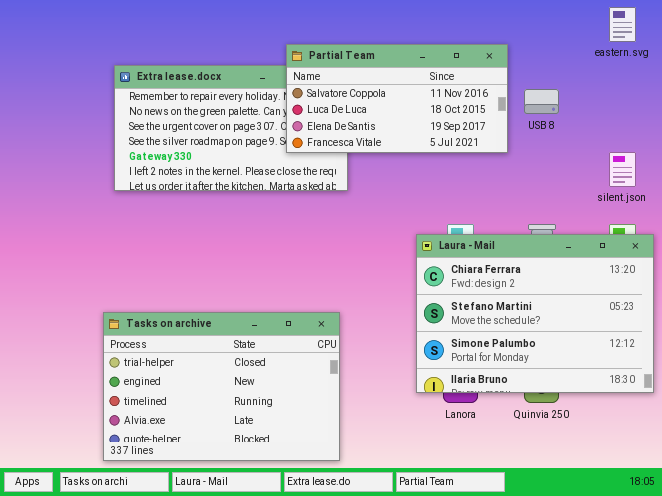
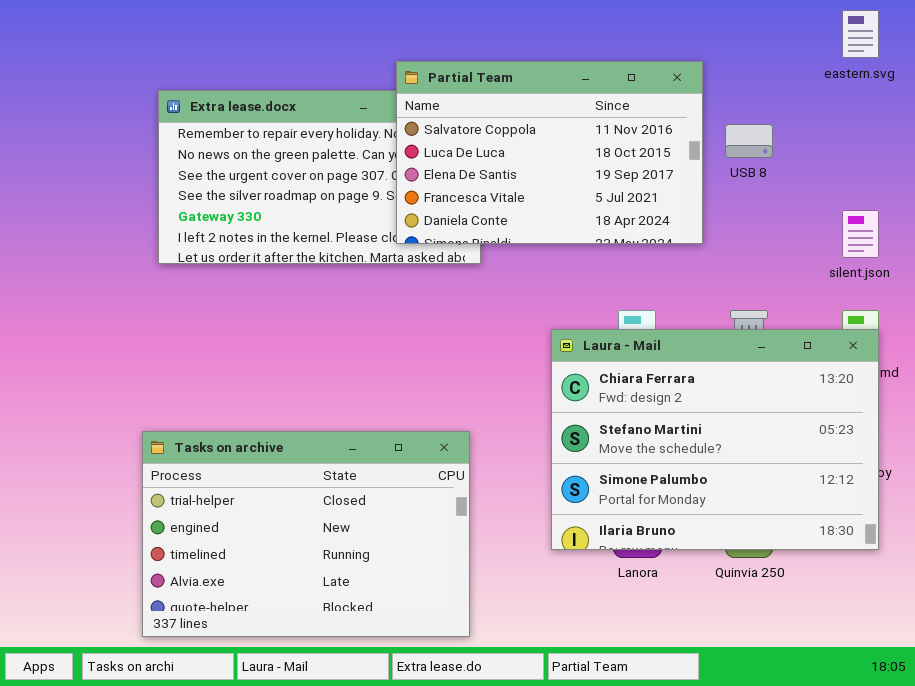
Partial Team: [286,44,508,153] -> [396,61,703,244], resized
Laura - Mail: [416,234,654,393] -> [551,329,879,550], moved

